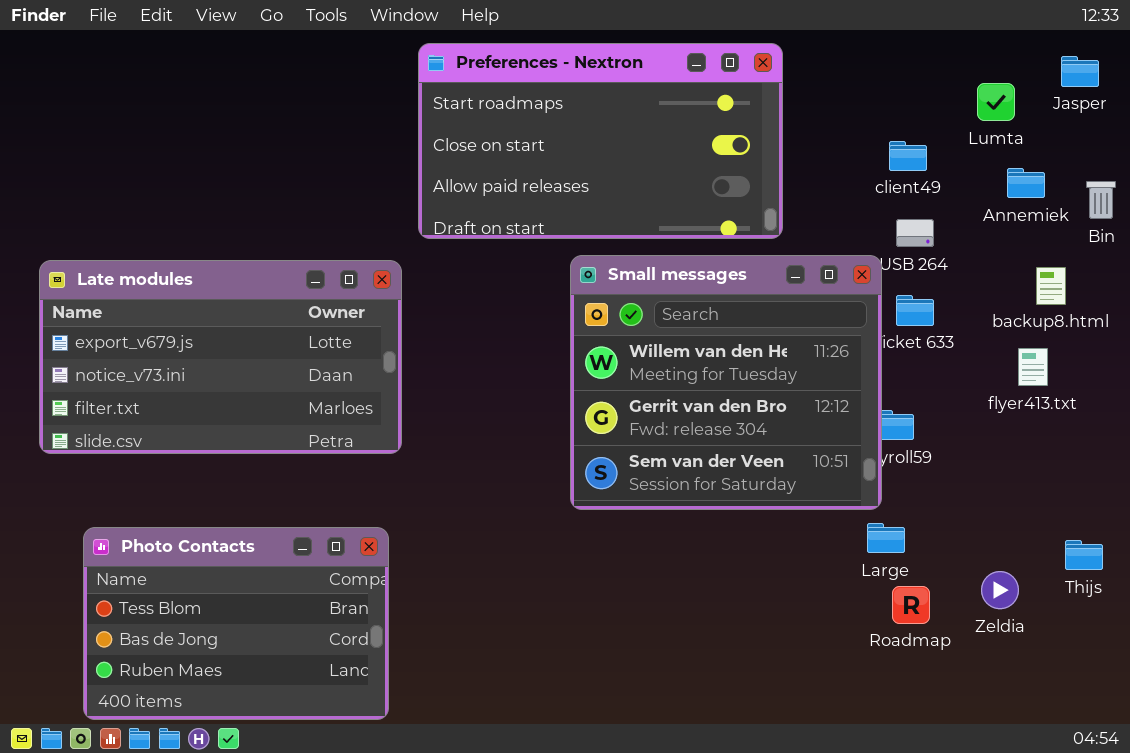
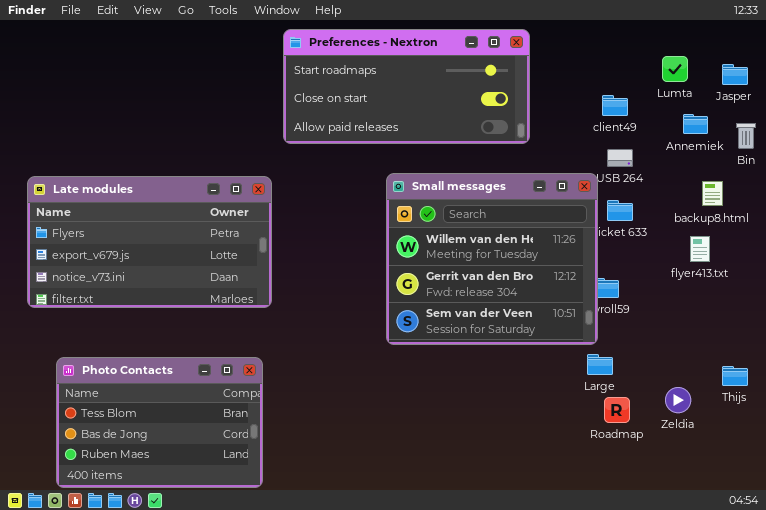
Preferences - Nextron: [418,43,783,239] -> [283,29,530,144], resized
Jasper: [1061,56,1099,87] -> [722,64,748,85], moved
Late modules: [39,260,402,454] -> [27,176,272,308], scrolled up 1 row

